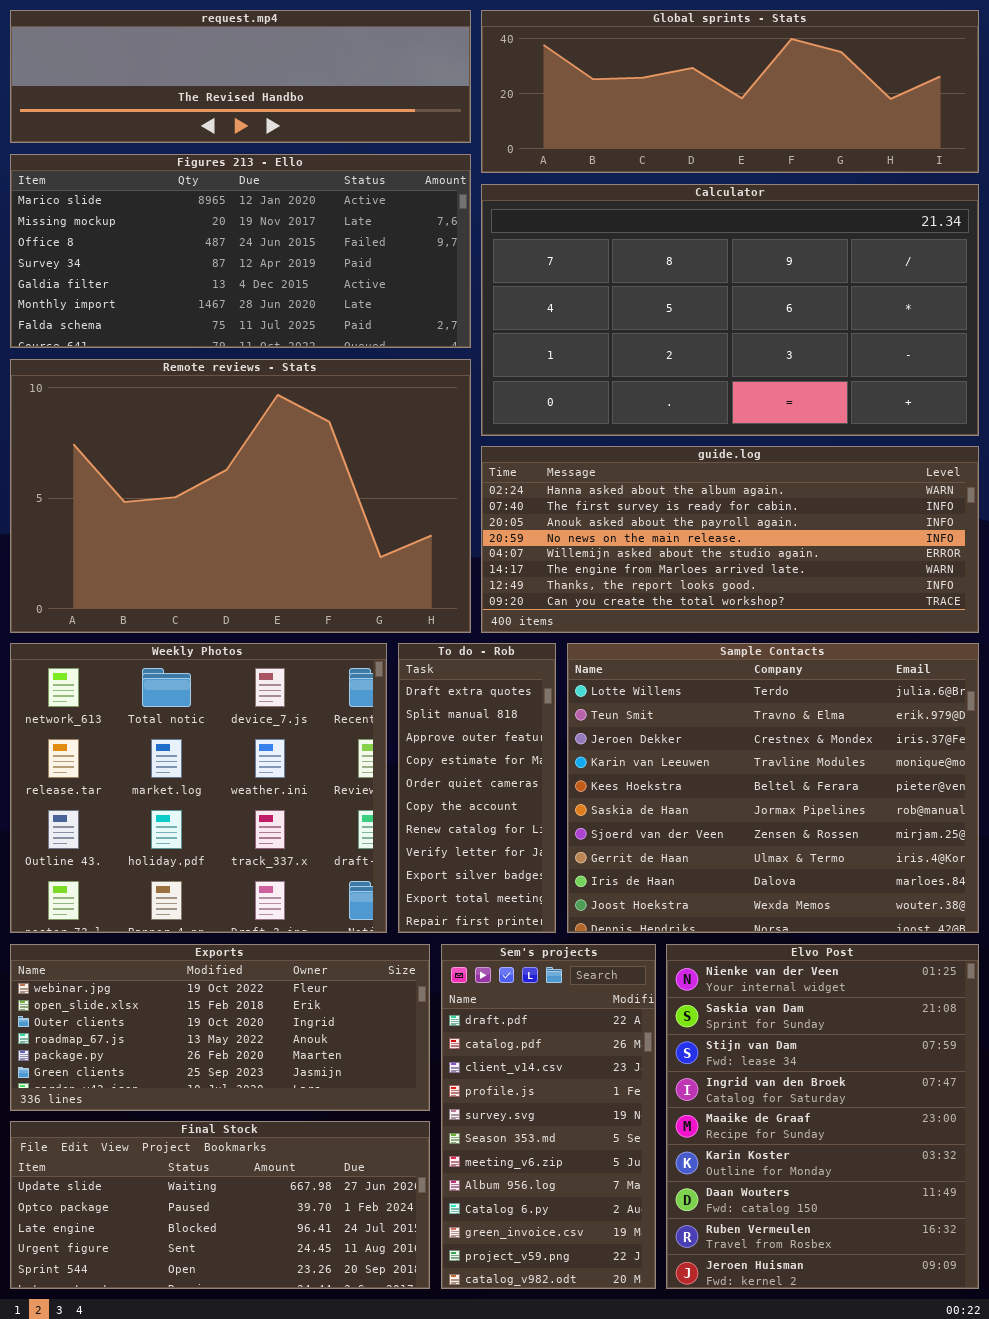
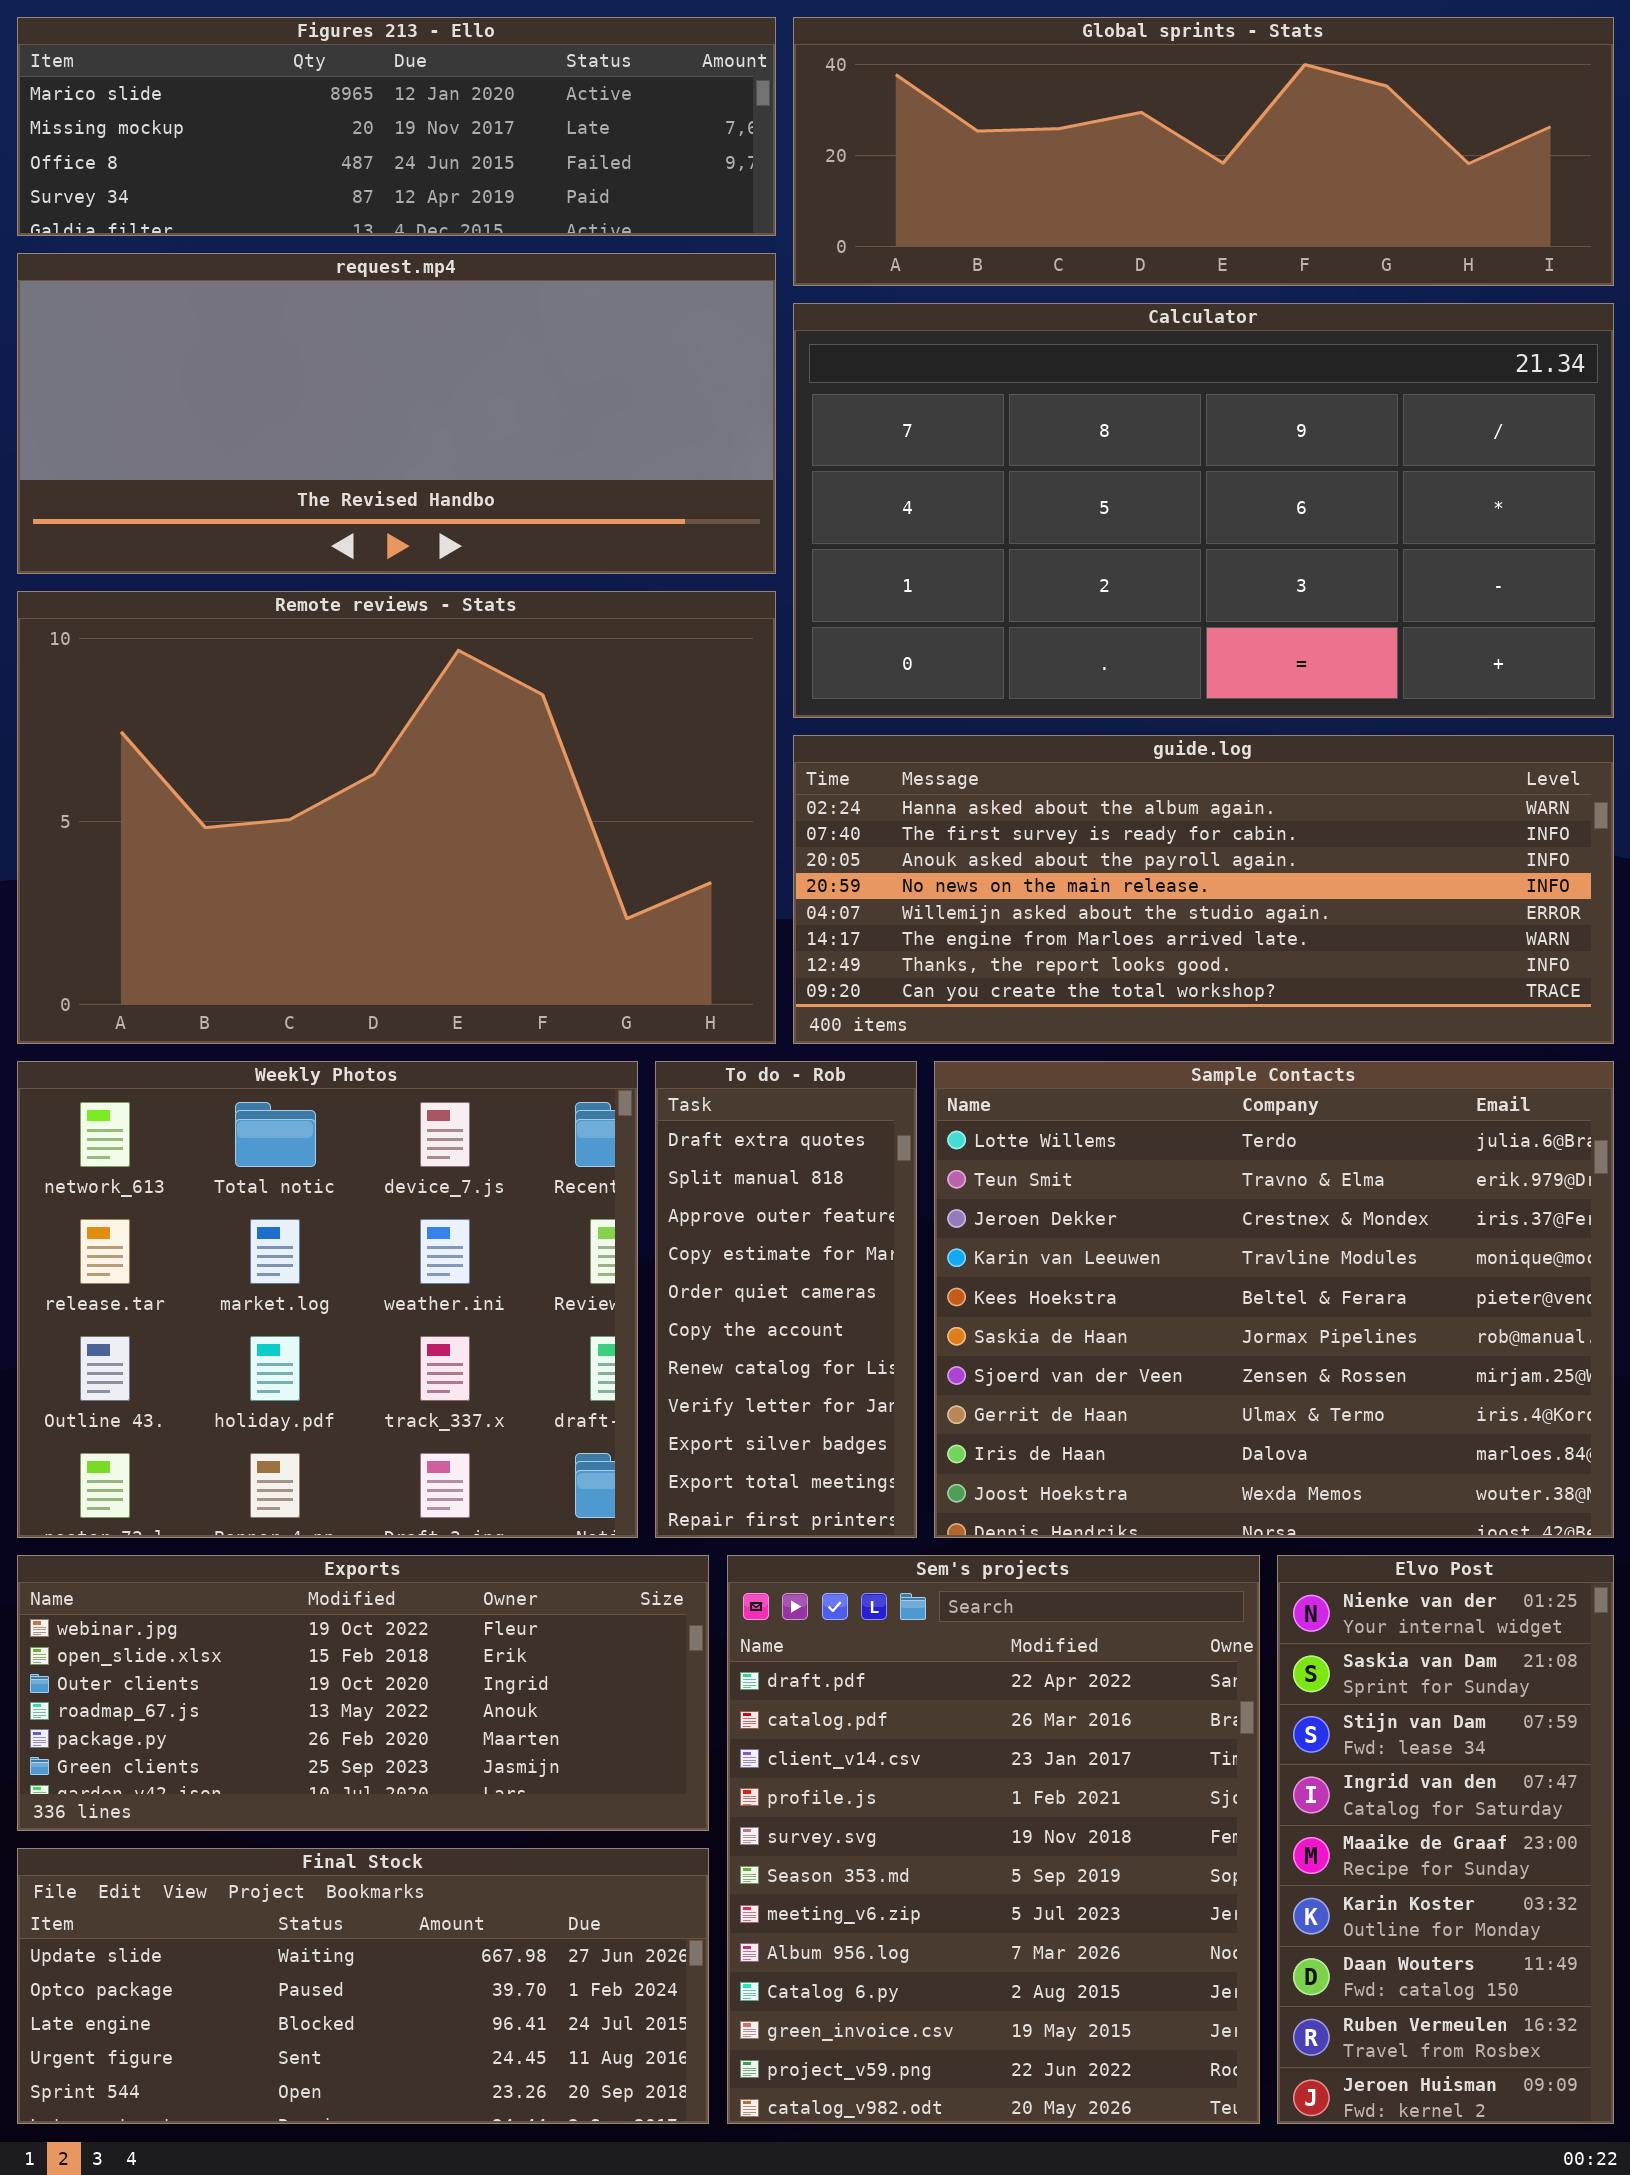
request.mp4: [10,10,471,143] -> [17,253,776,574], moved, resized
Figures 213 - Ello: [10,154,471,348] -> [17,17,776,236], moved, resized
Sem's projects: [441,944,656,1289] -> [727,1555,1260,2124], resized
Elvo Post: [666,944,979,1289] -> [1277,1555,1614,2124], resized

